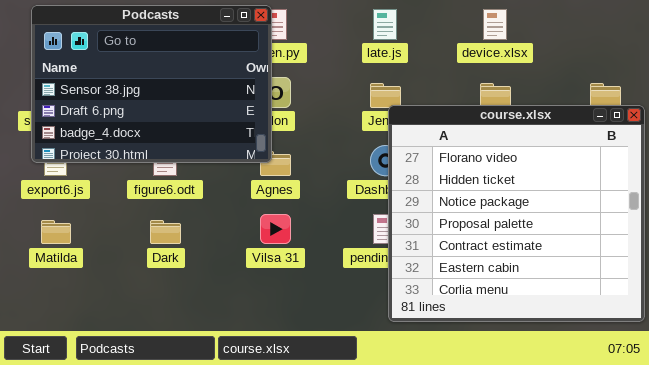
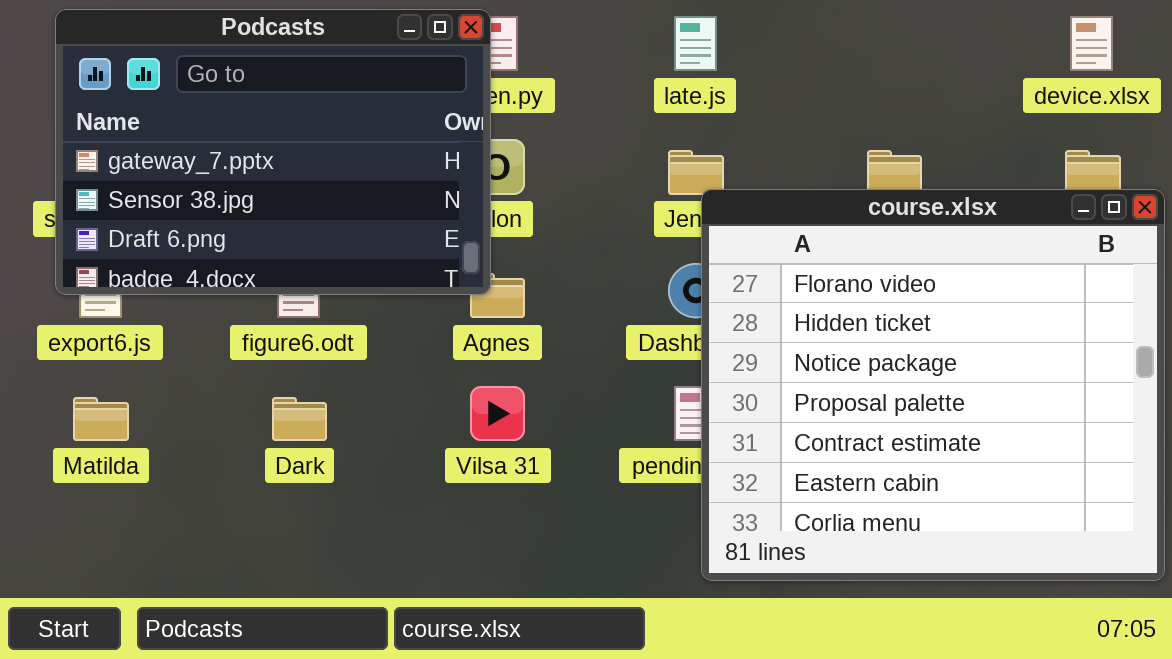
Podcasts: [31,5,272,163] -> [55,9,491,295], scrolled up 1 row
device.xlsx: [483,9,507,40] -> [1070,16,1113,71], moved

